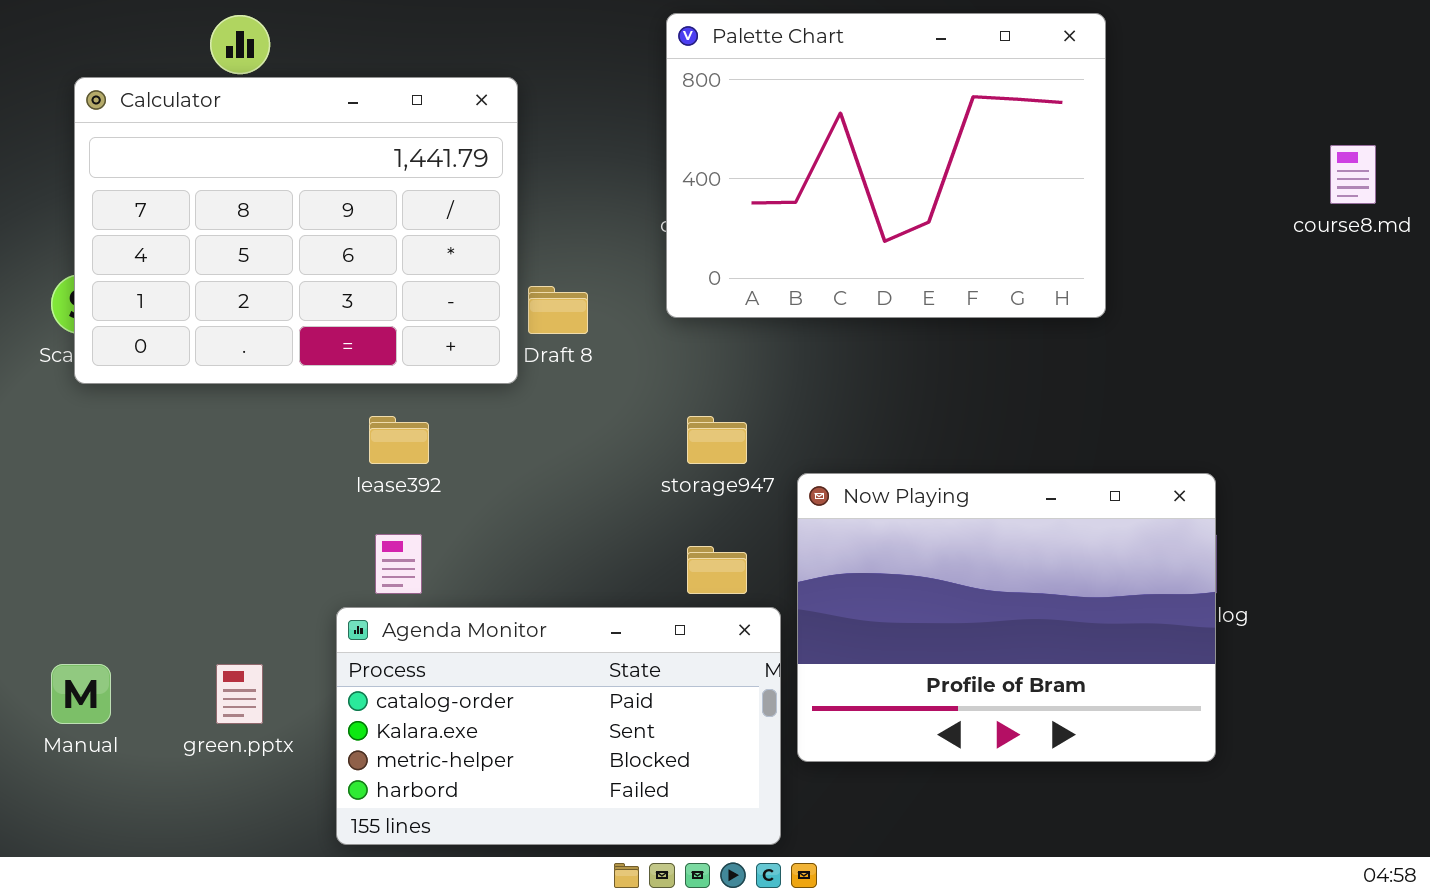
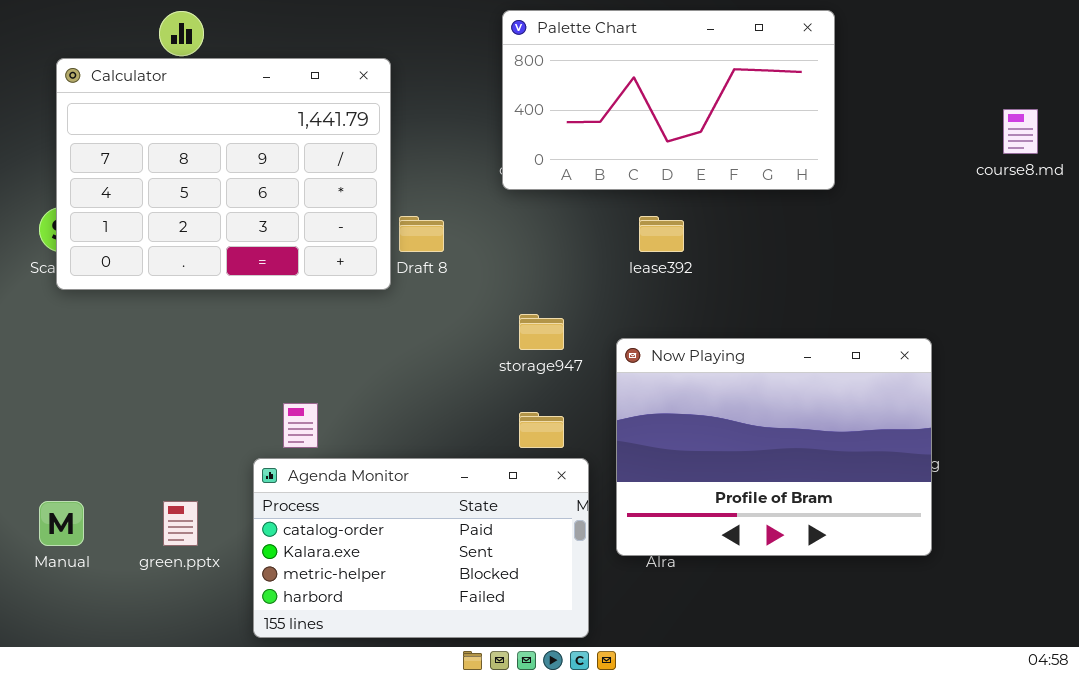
Palette Chart: [666,13,1106,318] -> [502,10,835,190], resized
lease392: [369,416,429,464] -> [639,216,684,252], moved
Now Playing: [797,473,1216,762] -> [616,338,932,556], moved

